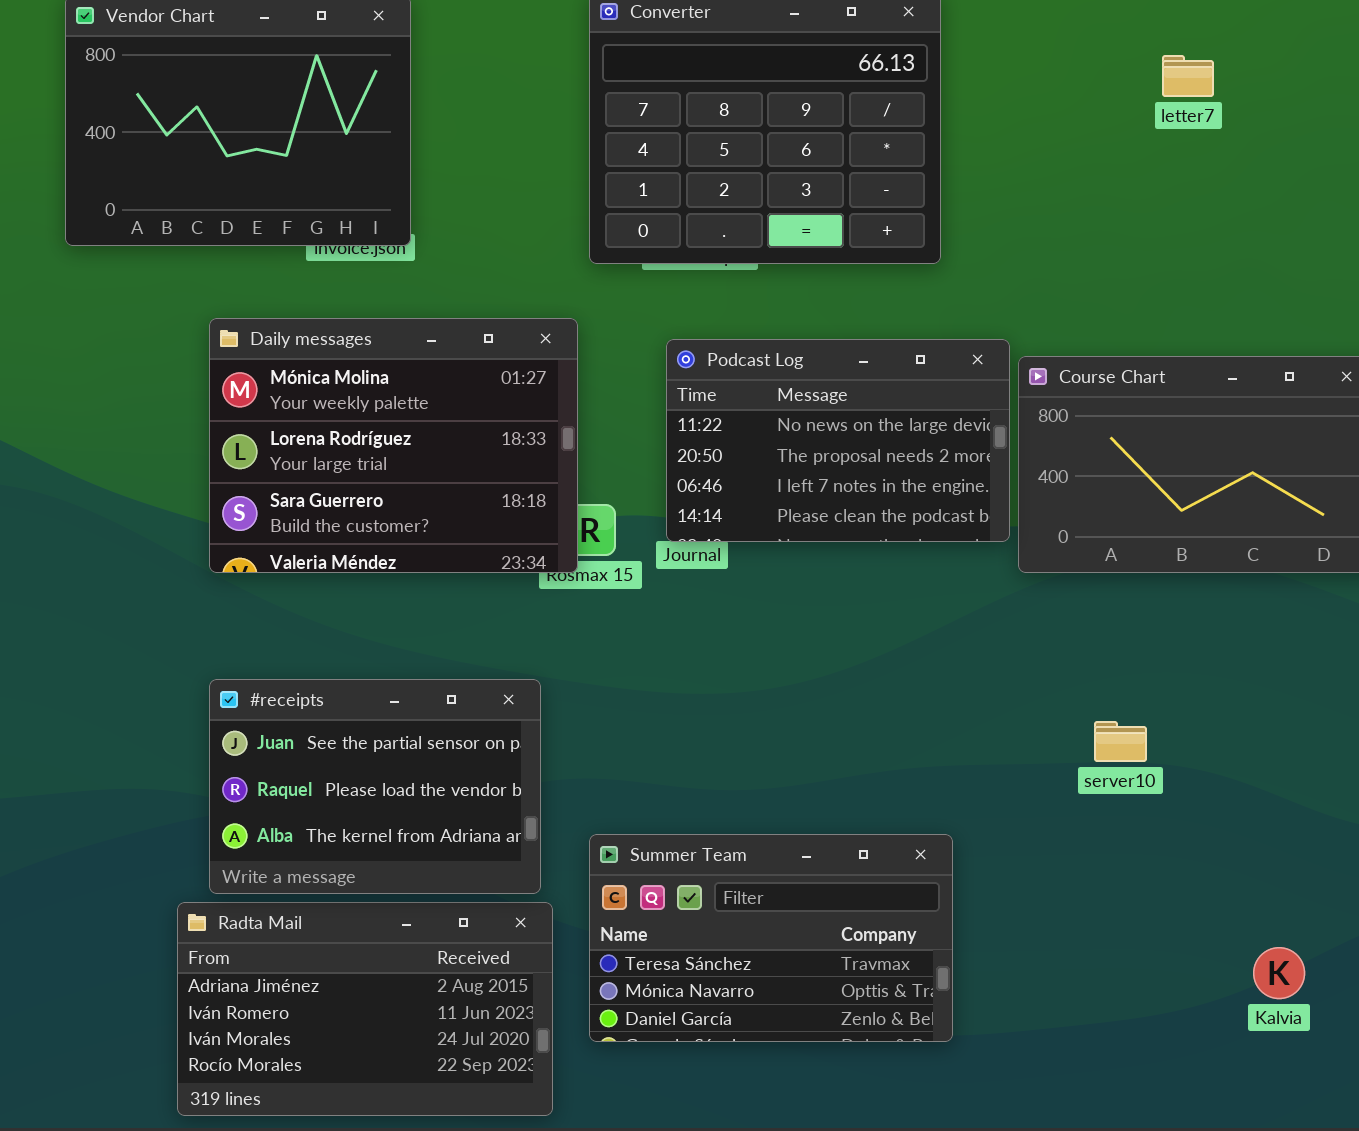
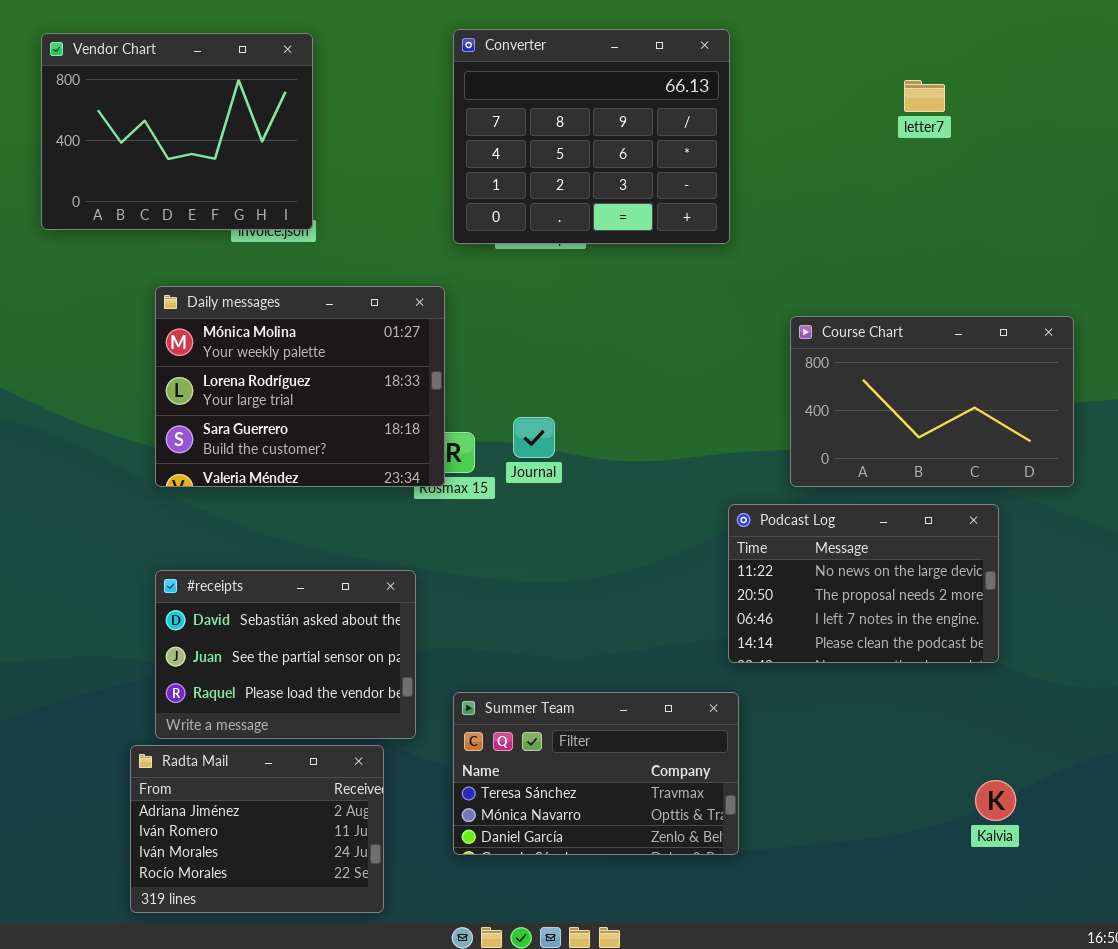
Podcast Log: [666,339,1010,542] -> [728,504,999,663], moved
#receipts: [209,679,541,894] -> [155,570,416,739], scrolled up 1 row
Radta Mail: [177,902,553,1116] -> [130,745,384,913], resized

